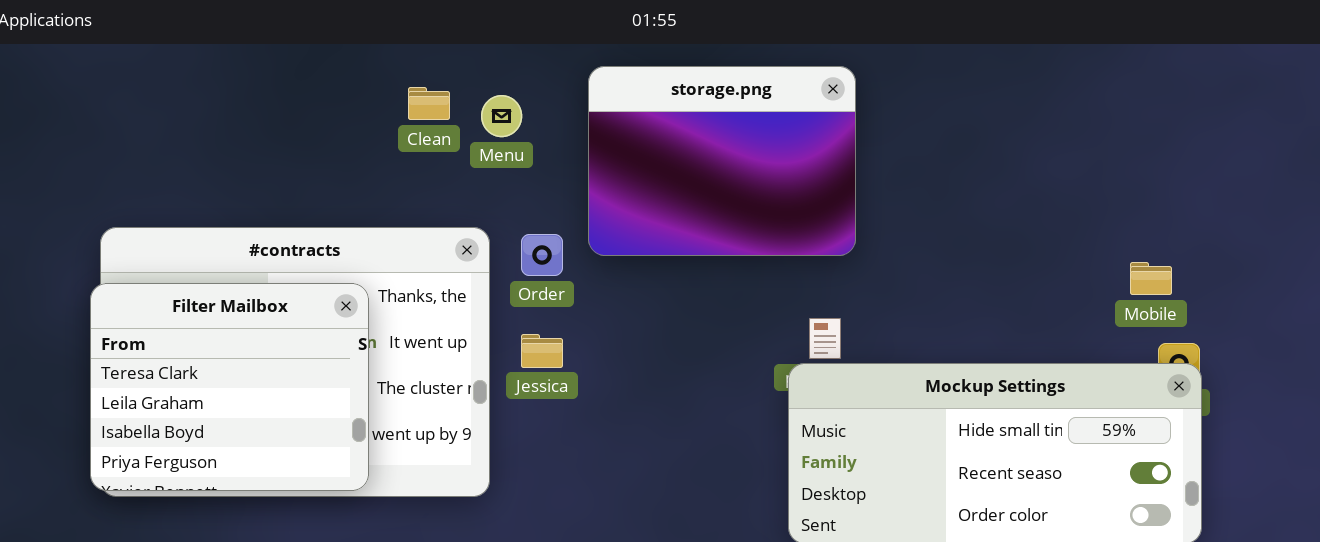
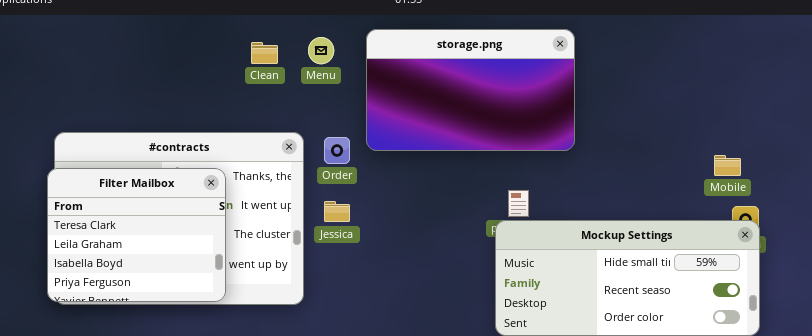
storage.png: [588,66,856,256] -> [366,29,575,151], resized
Menu: [481,95,522,137] -> [308,37,334,64], moved

